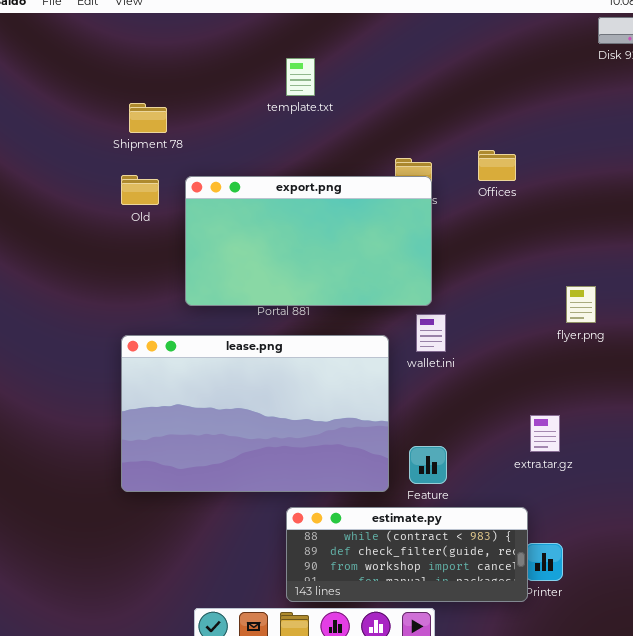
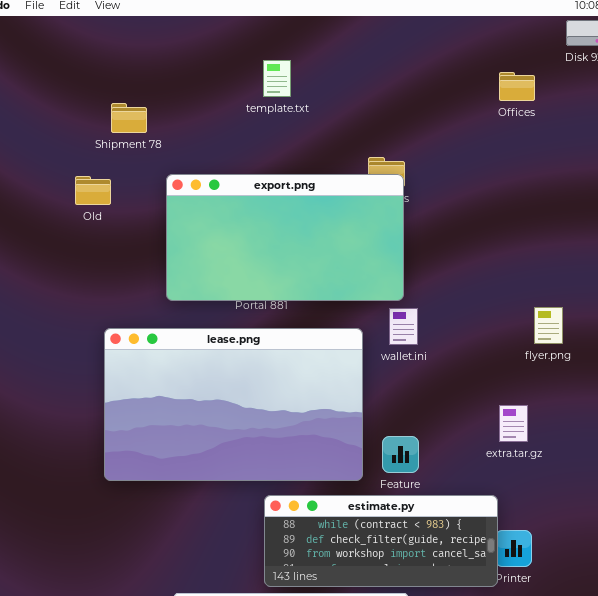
Offices: [478,150,516,181] -> [499,72,535,101], moved
Old: [121,175,159,205] -> [75,176,111,205], moved
flyer.png: [566,286,596,323] -> [534,307,563,344], moved

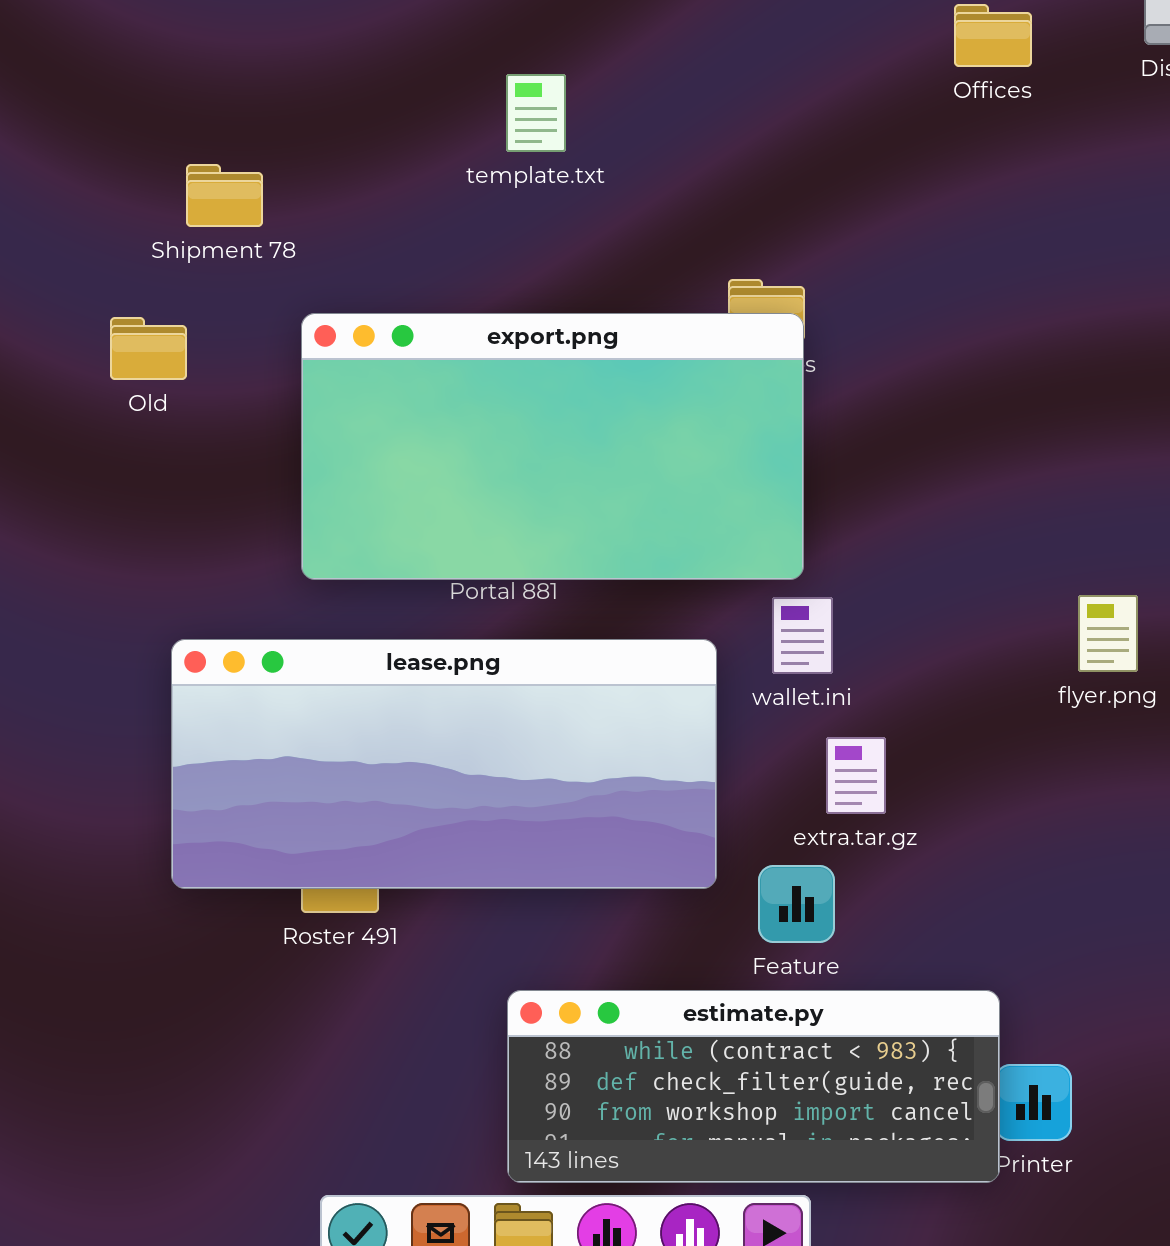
Offices: [499,72,535,101] -> [954,4,1032,67], moved
lease.png: [104,328,363,481] -> [171,639,717,889], resized
extra.tar.gz: [499,405,528,442] -> [826,737,886,814], moved

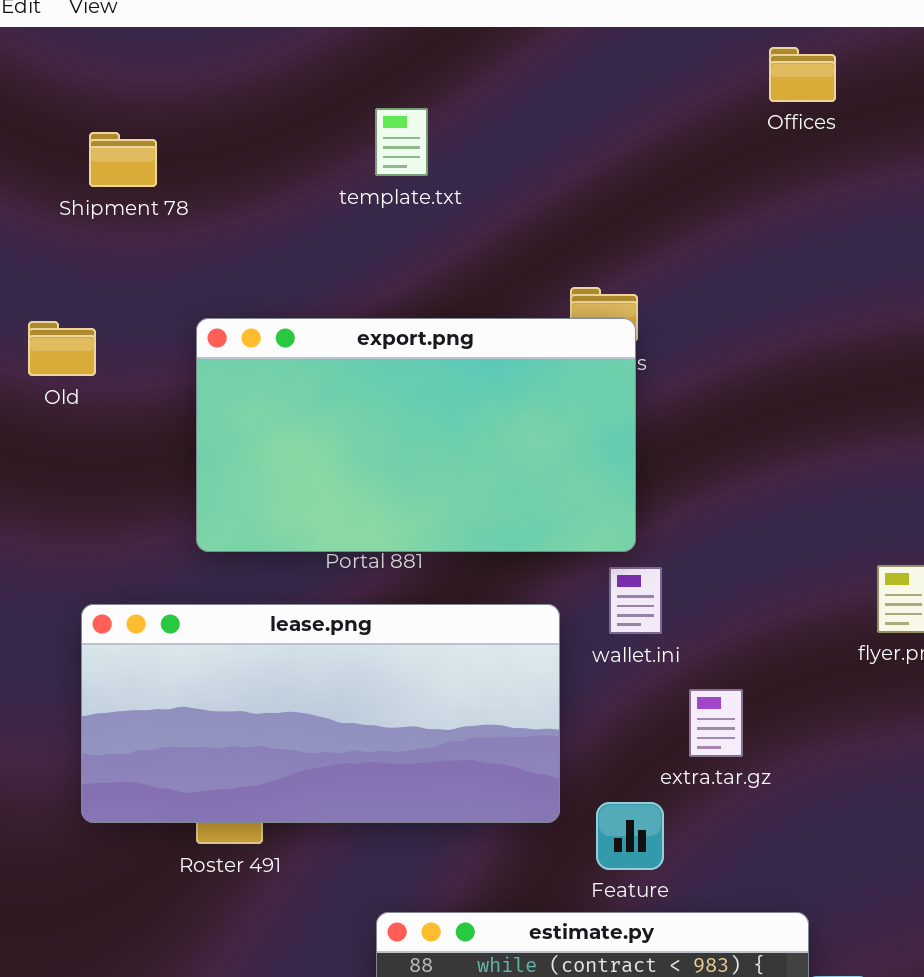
Shipment 78: [186,164,263,227] -> [89,132,157,187], moved
extra.tar.gz: [826,737,886,814] -> [689,689,743,757], moved

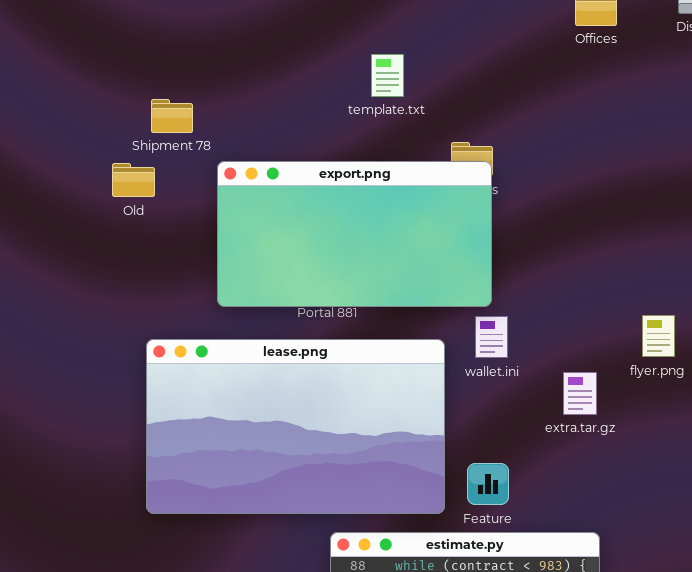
template.txt: [375,108,428,176] -> [371,54,404,97], moved
Shipment 78: [89,132,157,187] -> [151,99,193,133], moved
lease.png: [81,604,560,823] -> [146,339,445,514], resized
extra.tar.gz: [689,689,743,757] -> [563,372,597,415], moved

